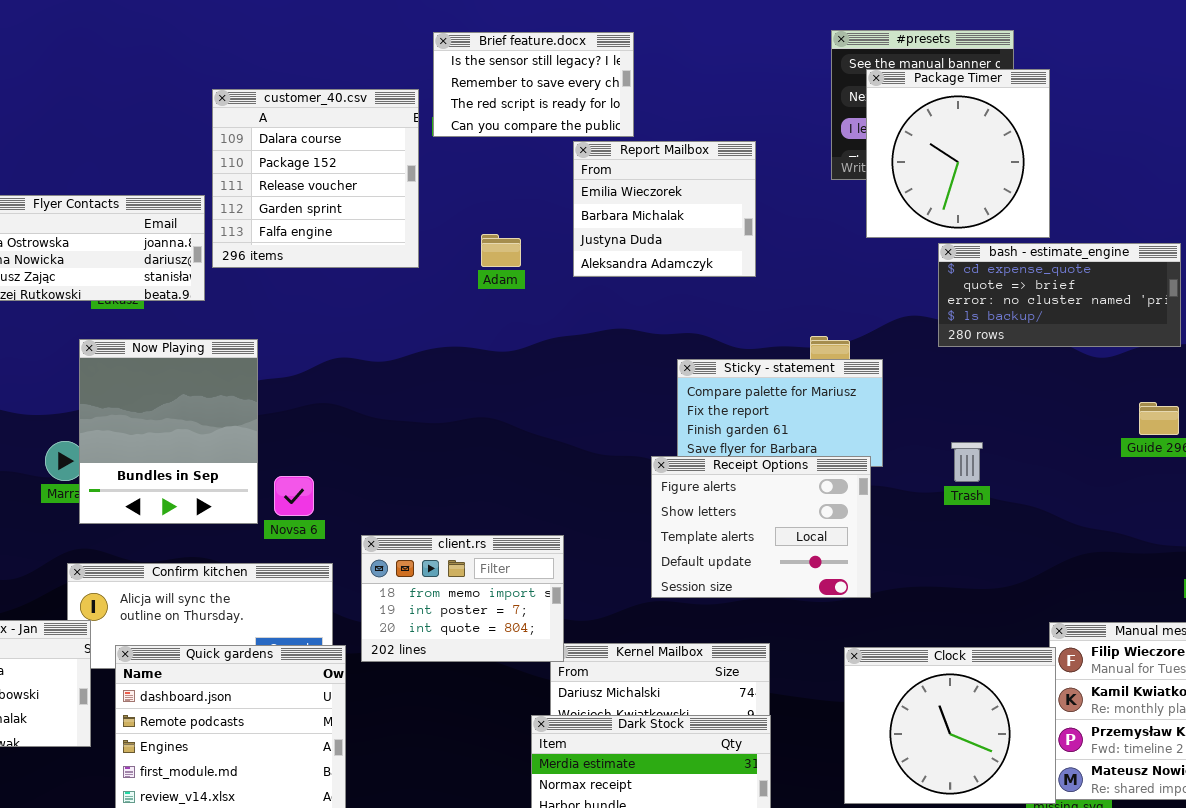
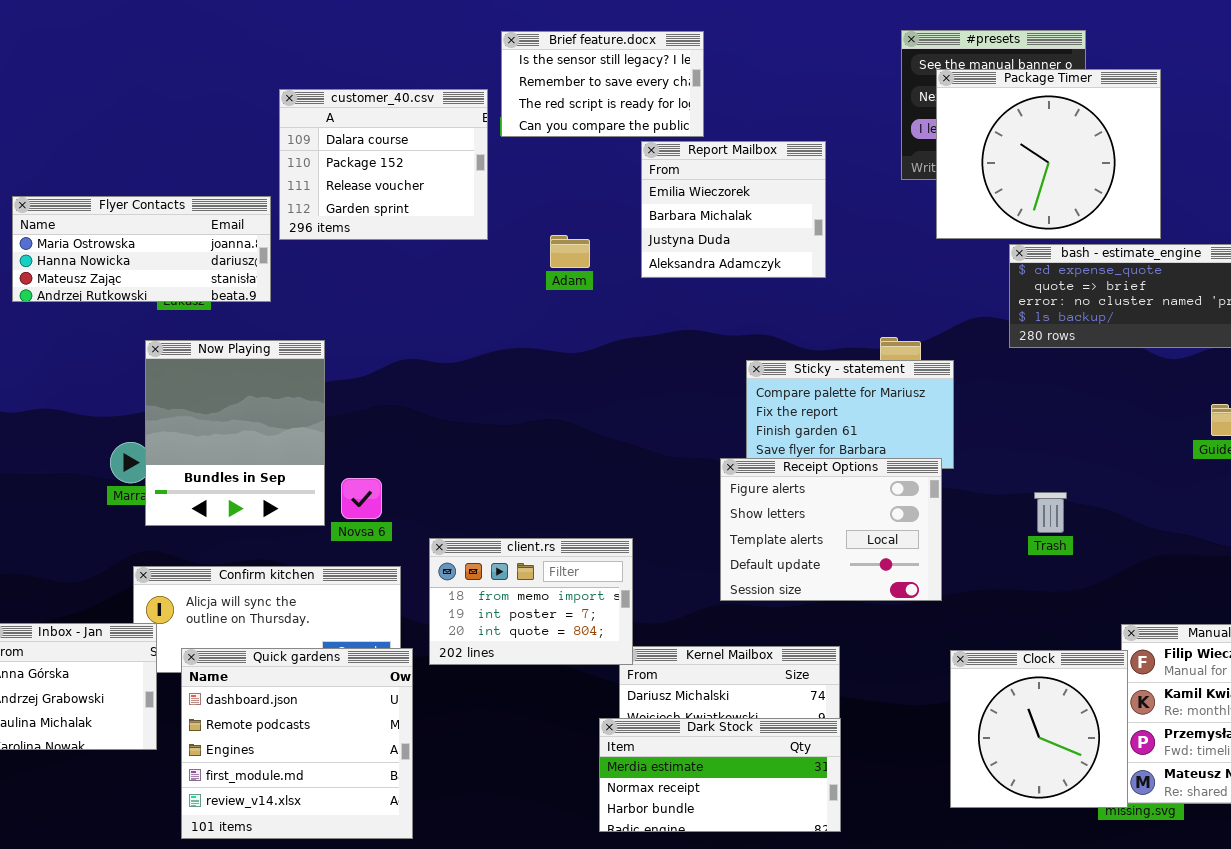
Package Timer: [866,69,1050,238] -> [936,69,1161,239], resized
customer_40.csv: [212,89,419,268] -> [279,89,488,240], resized
Trash: [951,442,983,482] -> [1034,492,1067,533], moved
Clock: [844,647,1056,804] -> [950,650,1128,808], resized

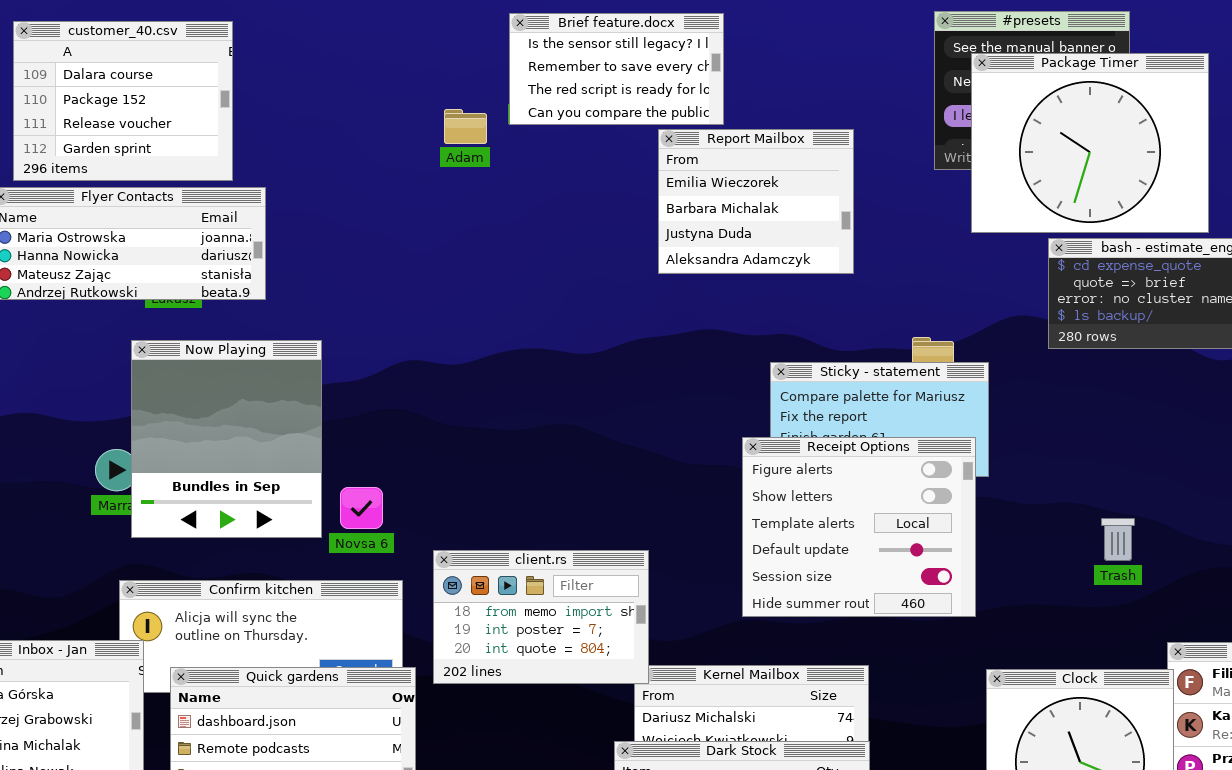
customer_40.csv: [279,89,488,240] -> [13,21,233,181], moved
Adam: [550,235,590,268] -> [444,109,487,144], moved
Receipt Options: [720,458,942,601] -> [742,437,976,617], resized
Trash: [1034,492,1067,533] -> [1101,518,1135,561], moved

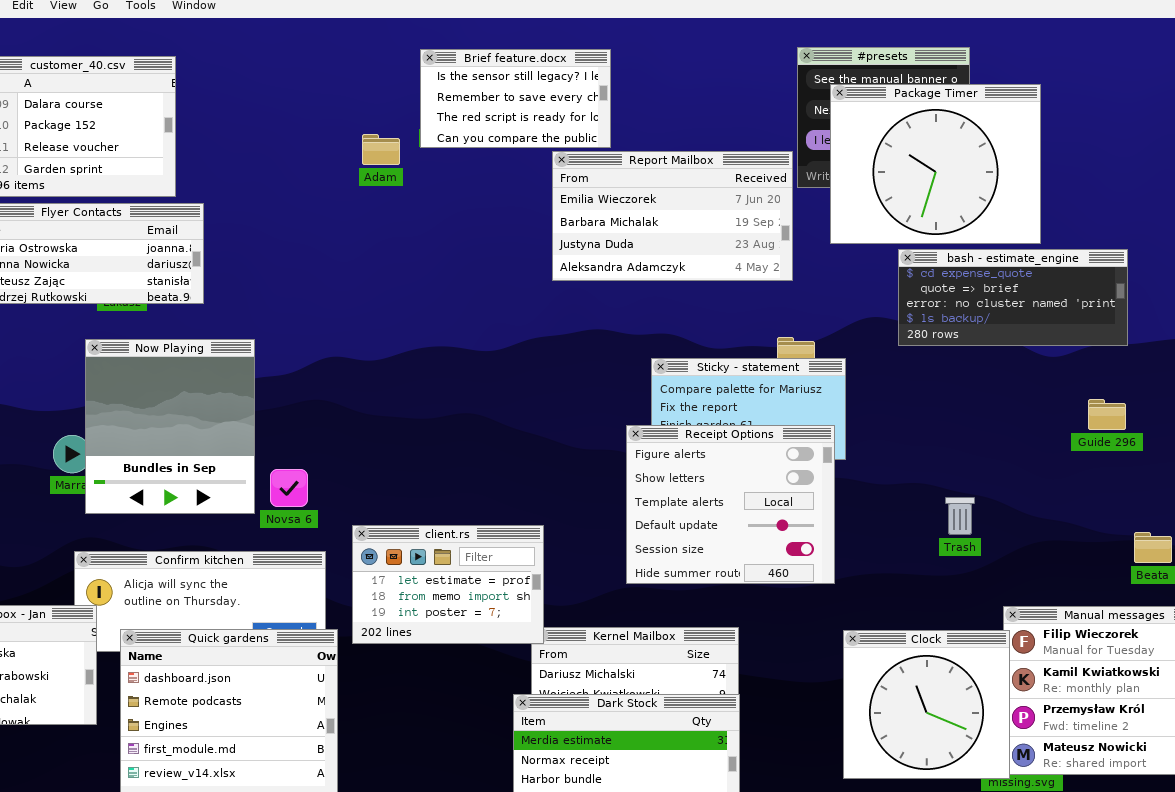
Report Mailbox: [658,129,854,274] -> [552,151,793,281], resized
client.rs: [433,550,649,684] -> [352,525,544,644], scrolled up 1 row

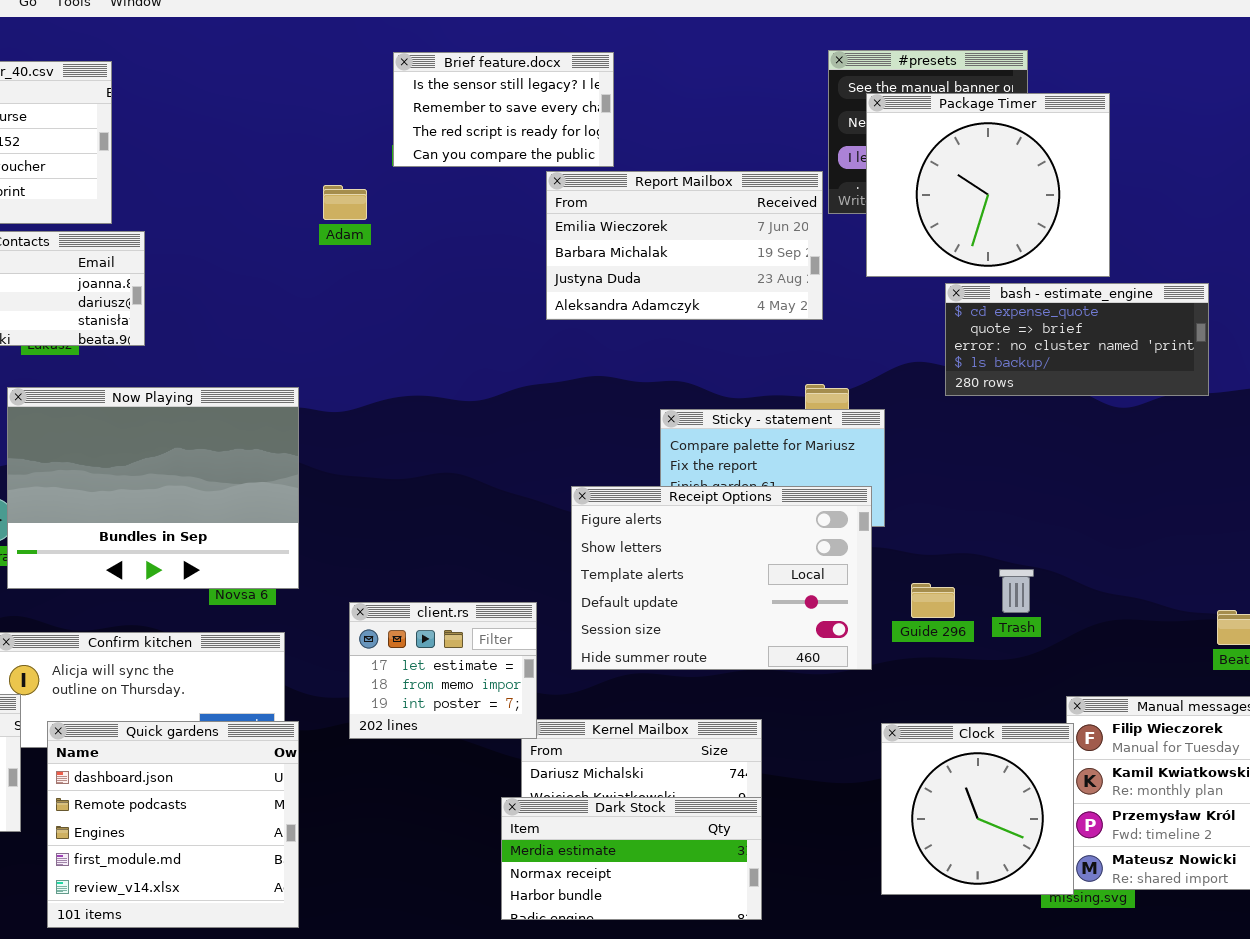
Adam: [362,134,400,165] -> [323,185,367,220], moved
Now Playing: [85,339,255,514] -> [7,387,299,589], resized
Guide 296: [1088,399,1126,430] -> [911,583,955,618], moved
Receipt Options: [626,425,835,584] -> [571,486,872,670], resized
client.rs: [352,525,544,644] -> [349,602,537,739], resized

